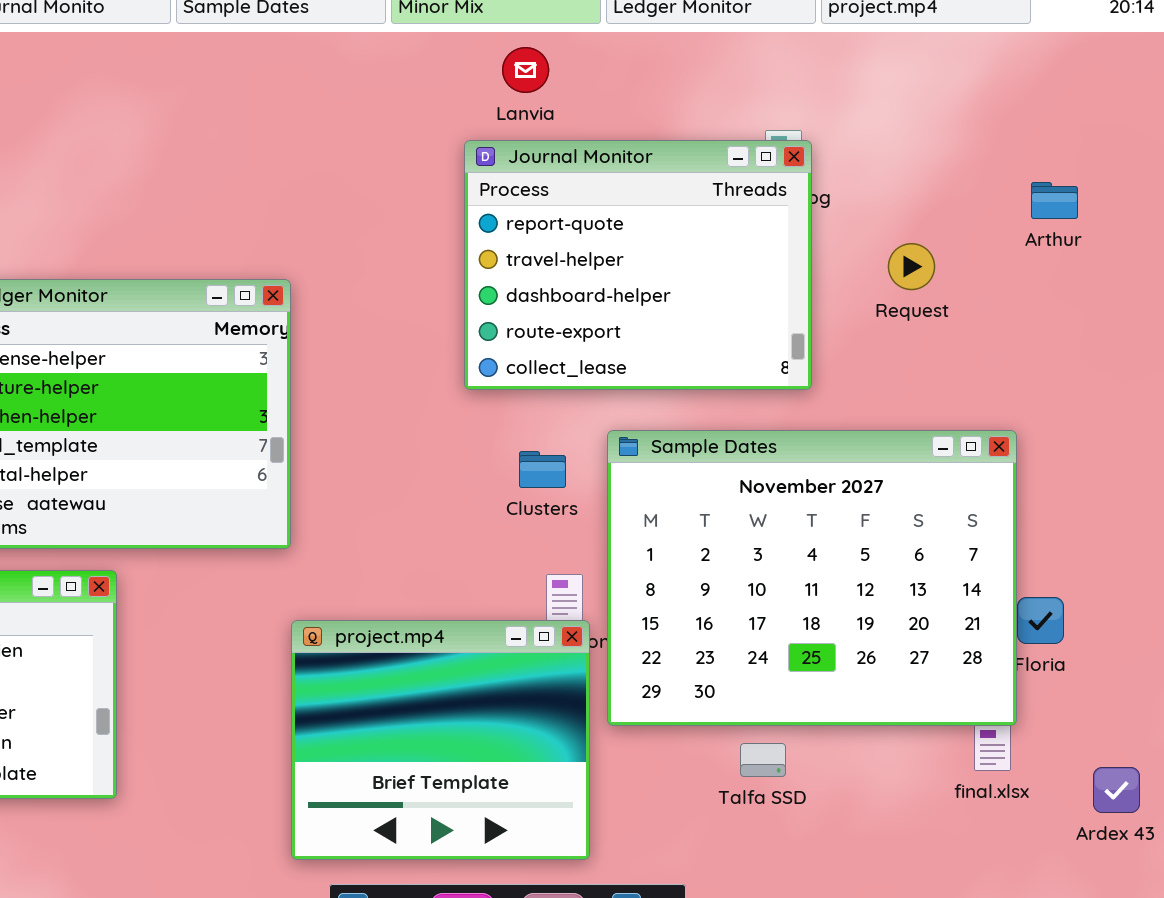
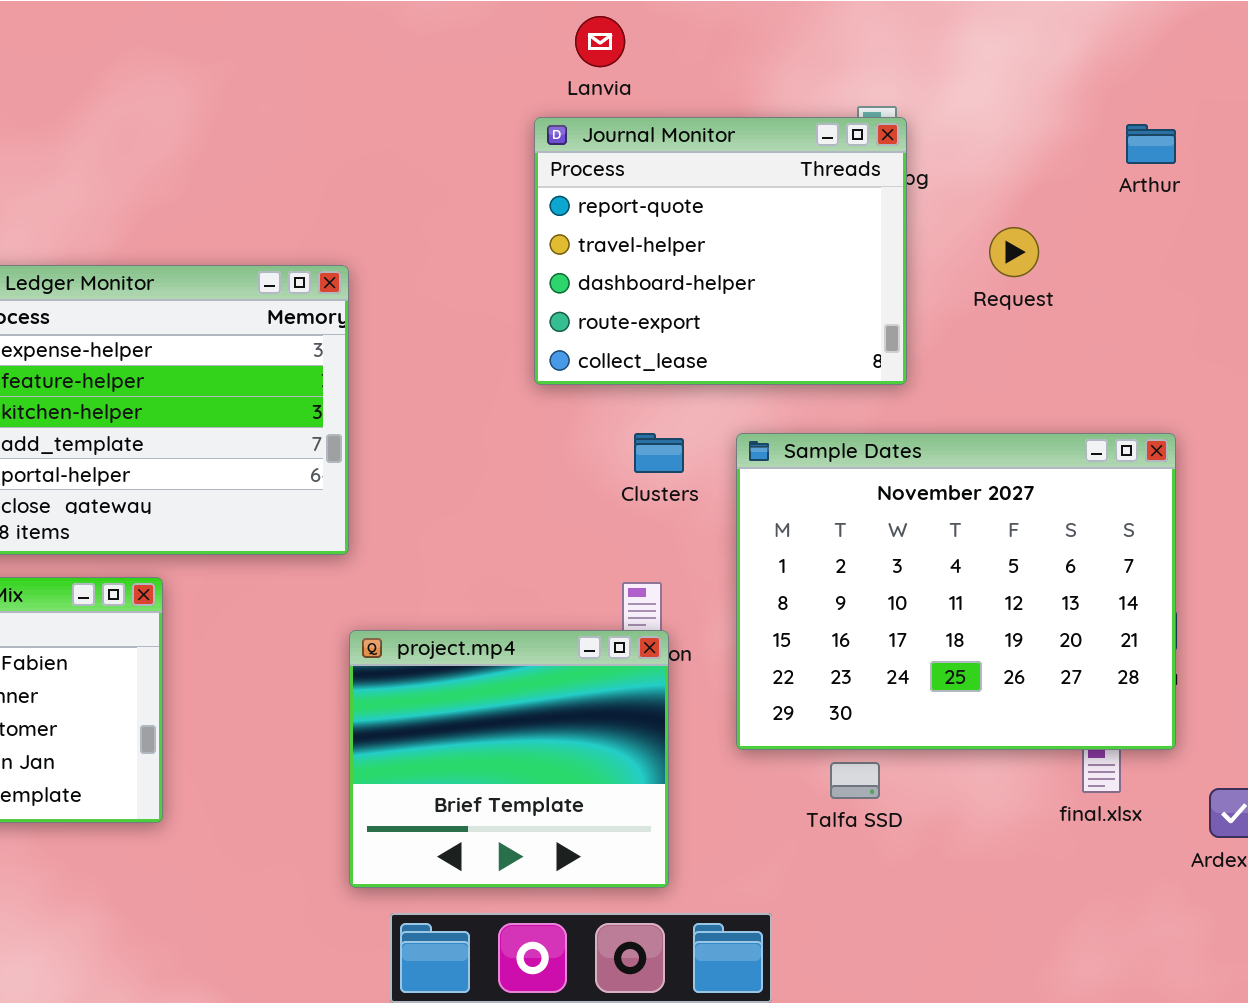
Arthur: [1031,182,1078,219] -> [1126,124,1176,164], moved
Sample Dates: [607,430,1017,726] -> [736,433,1176,750], moved
Clusters: [519,451,566,488] -> [634,433,684,473], moved

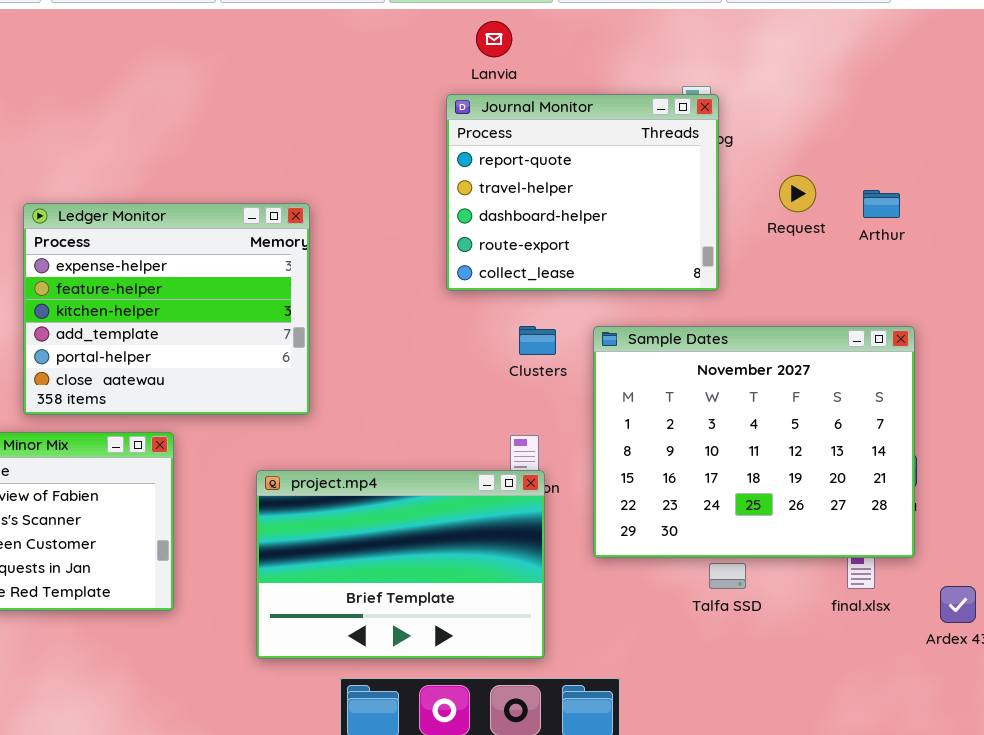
Arthur: [1126,124,1176,164] -> [863,190,900,218], moved
project.mp4: [349,630,669,888] -> [256,470,545,659], resized
Talfa SSD: [830,762,880,799] -> [709,563,746,589], moved

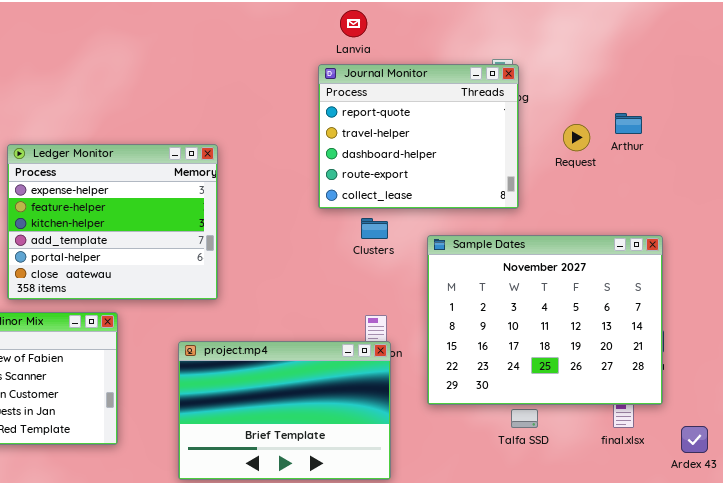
Arthur: [863,190,900,218] -> [615,113,642,134], moved
Clusters: [519,326,556,355] -> [361,218,388,239], moved

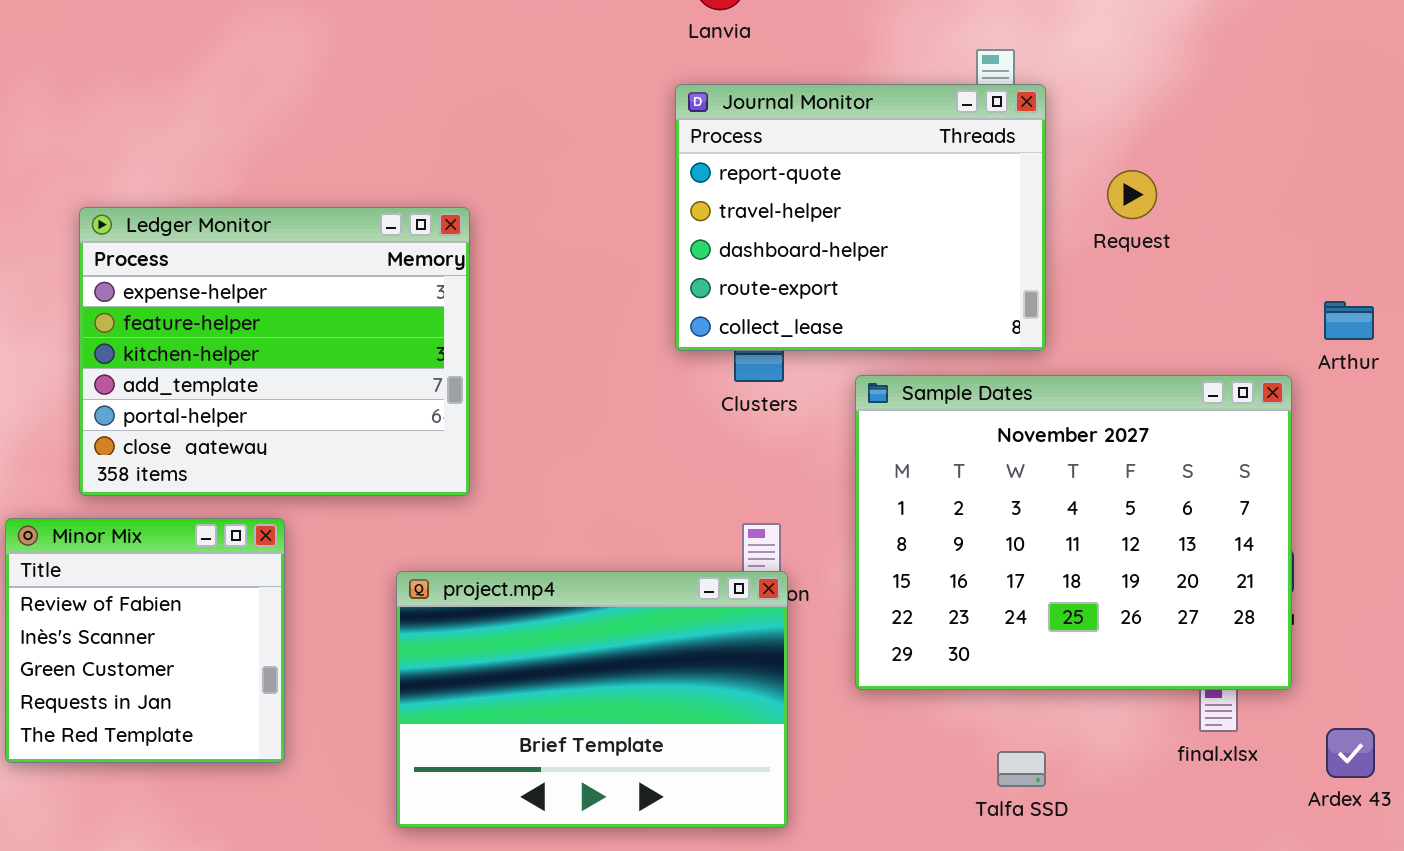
Journal Monitor: [318,64,519,209] -> [675,84,1046,351], moved
Arthur: [615,113,642,134] -> [1324,301,1374,340], moved
Talfa SSD: [511,409,538,428] -> [997,751,1046,787], moved

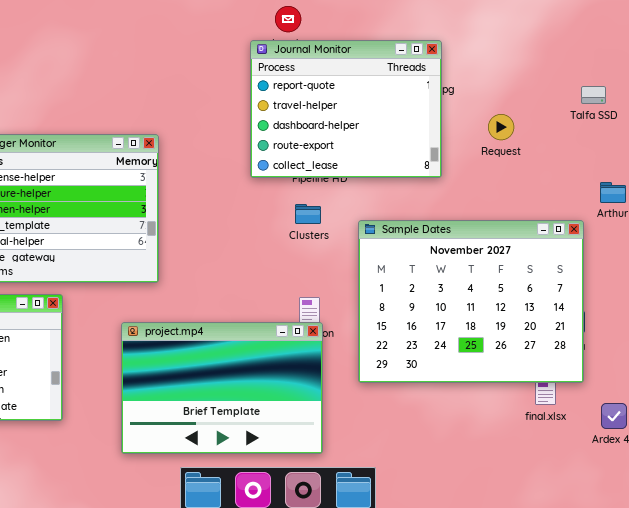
Journal Monitor: [675,84,1046,351] -> [250,40,442,178], moved
Talfa SSD: [997,751,1046,787] -> [581,86,606,104], moved

